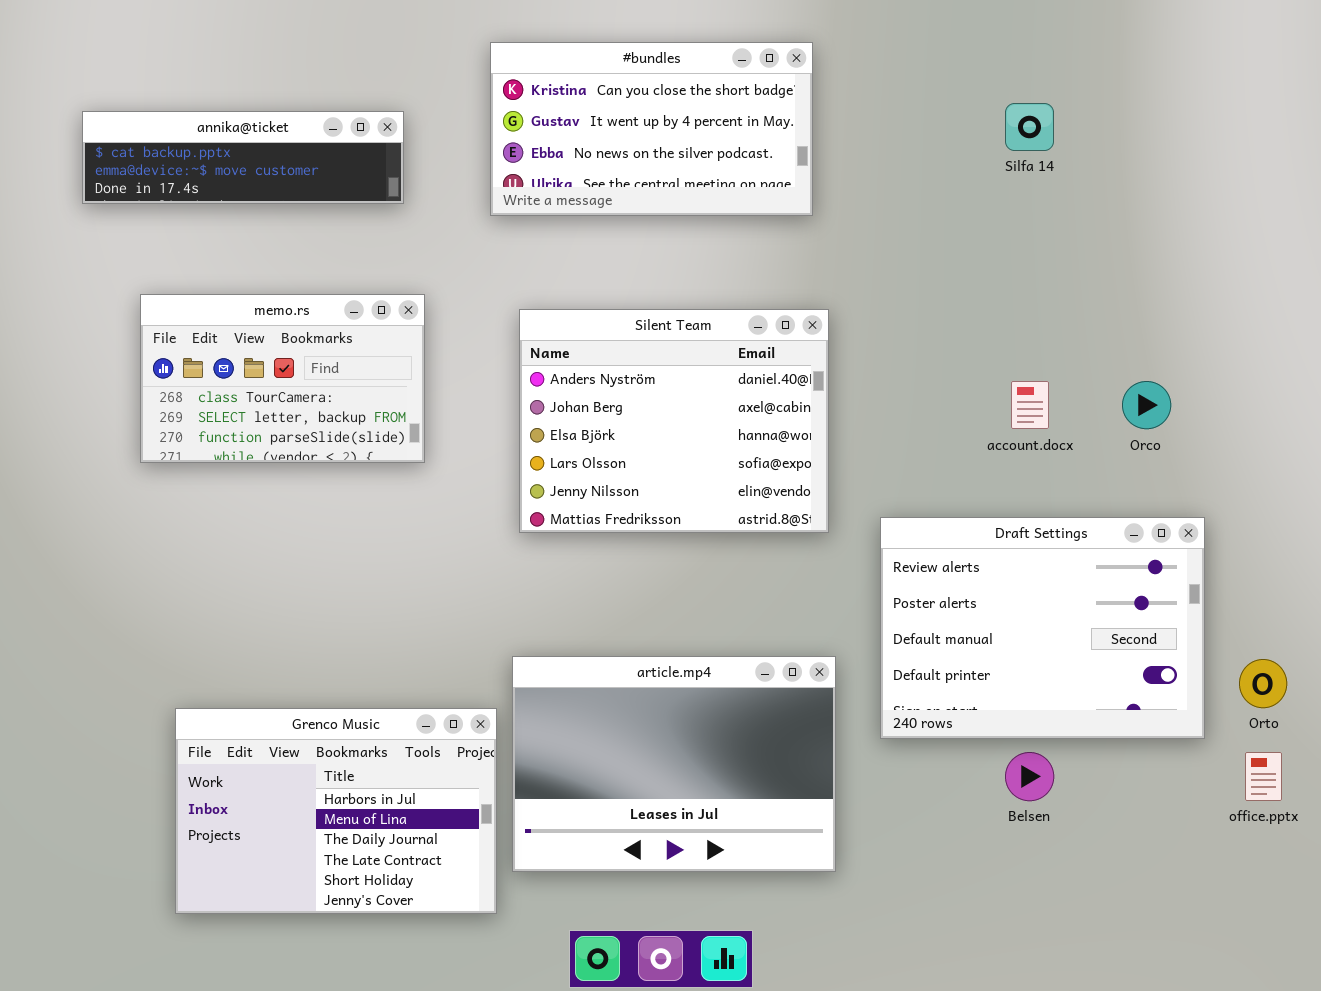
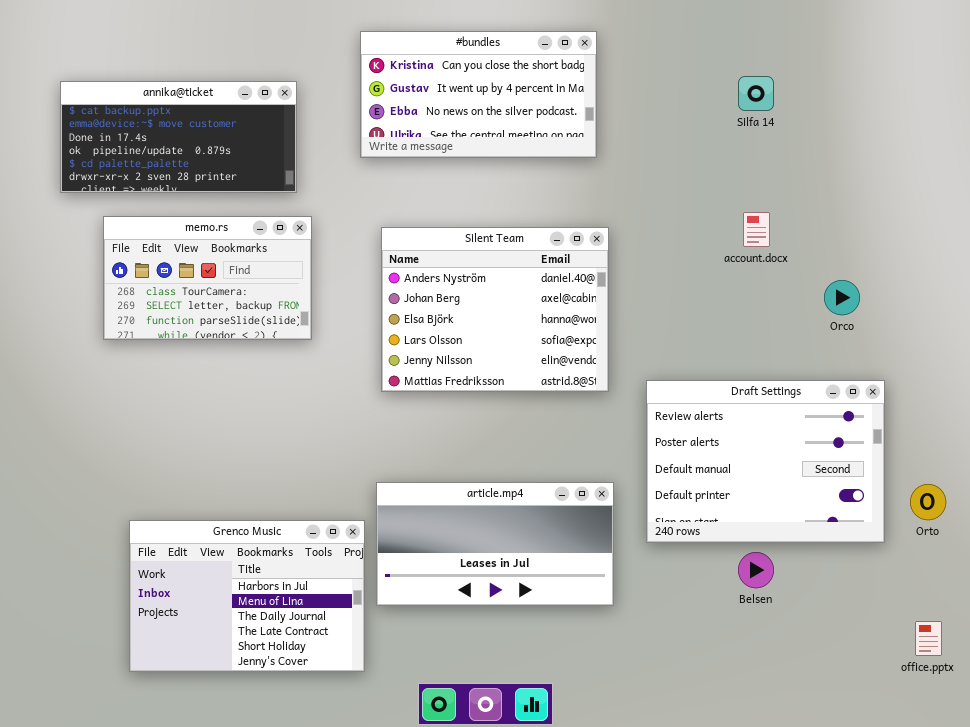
annika@ticket: [82,111,404,204] -> [60,81,297,193], resized
account.docx: [1011,381,1049,429] -> [743,212,770,247], moved
article.mp4: [512,656,836,872] -> [376,482,614,606], resized
office.pptx: [1245,752,1282,801] -> [915,621,942,656], moved

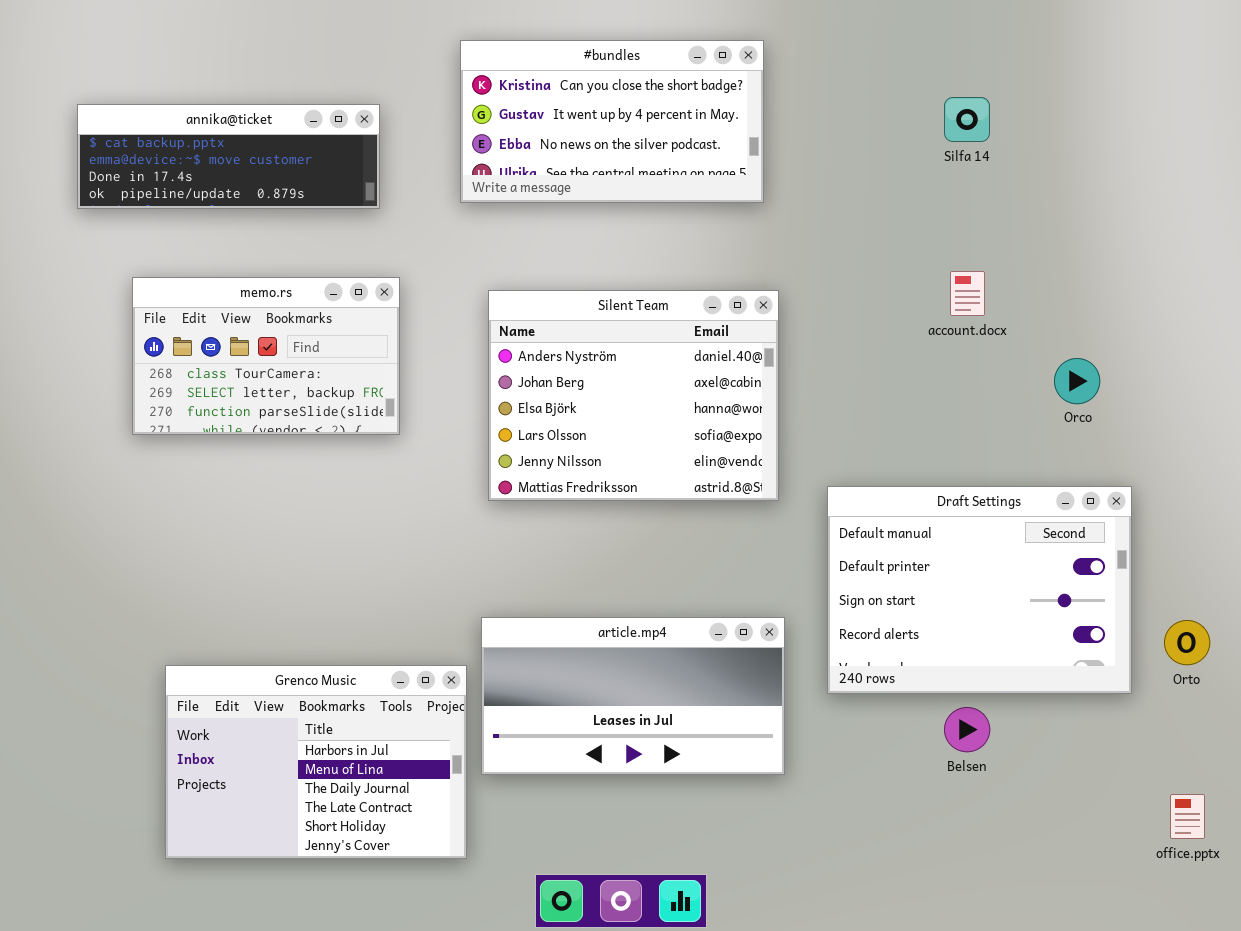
annika@ticket: [60,81,297,193] -> [77,104,380,209], resized
Draft Settings: [646,380,885,543] -> [827,486,1132,694], scrolled down 2 rows

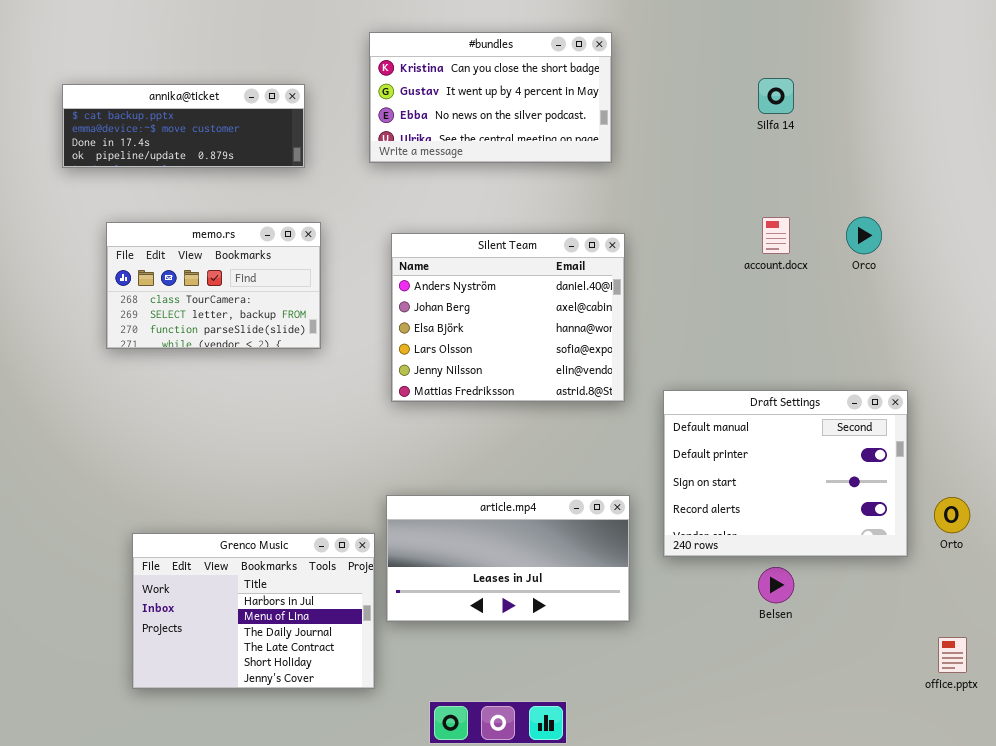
Orco: [1054,358,1100,404] -> [846,217,882,254], moved

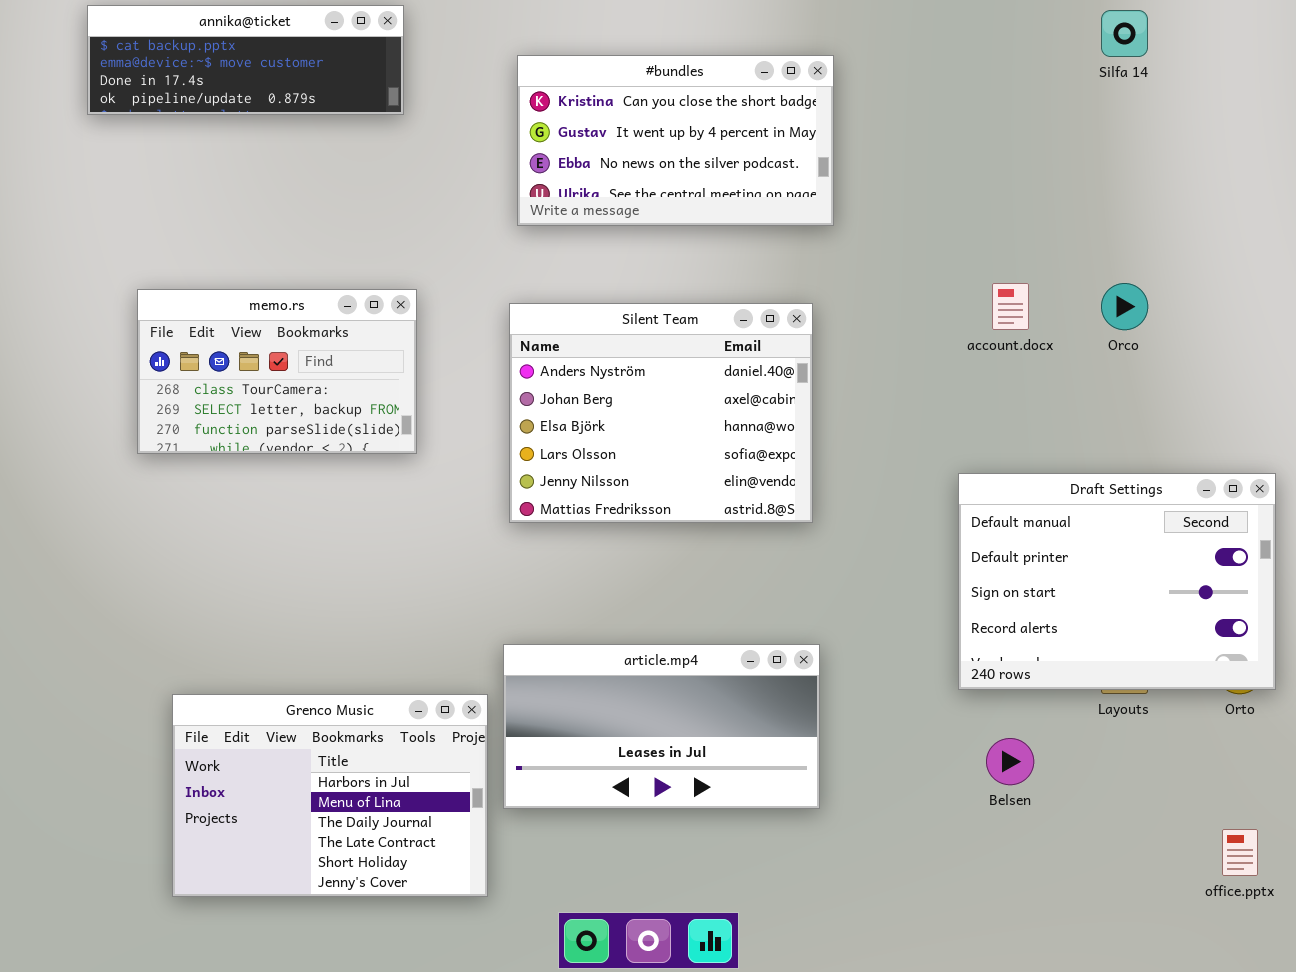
#bundles: [369,32,612,163] -> [517,55,834,226], moved
Silfa 14: [758,78,794,114] -> [1101,10,1148,57], moved
annika@ticket: [62,84,305,168] -> [87,5,404,115], moved
Draft Settings: [663,390,908,557] -> [958,473,1276,690], moved

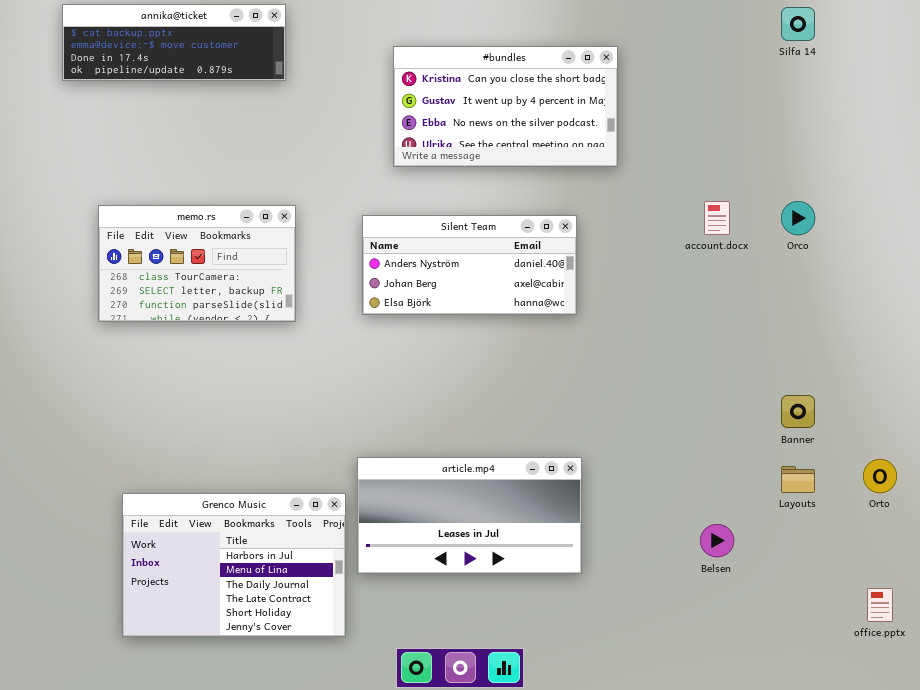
#bundles: [517,55,834,226] -> [393,46,618,167], moved
Silent Team: [509,303,813,523] -> [362,215,577,315], resized
Draft Settings: [958,473,1276,690] -> none, closed

